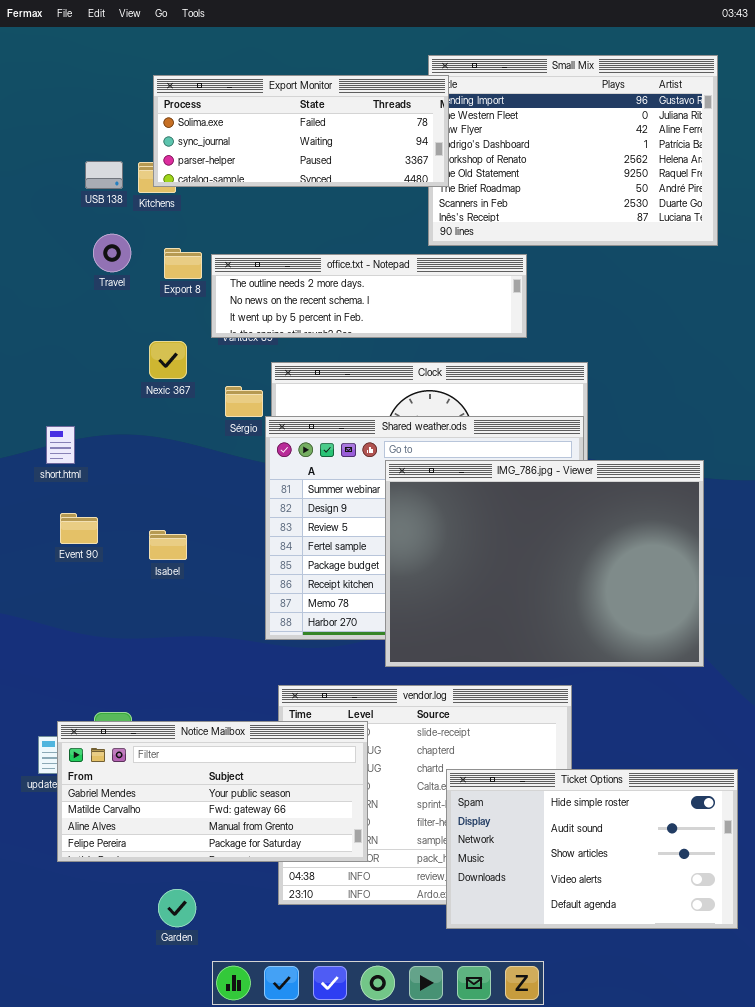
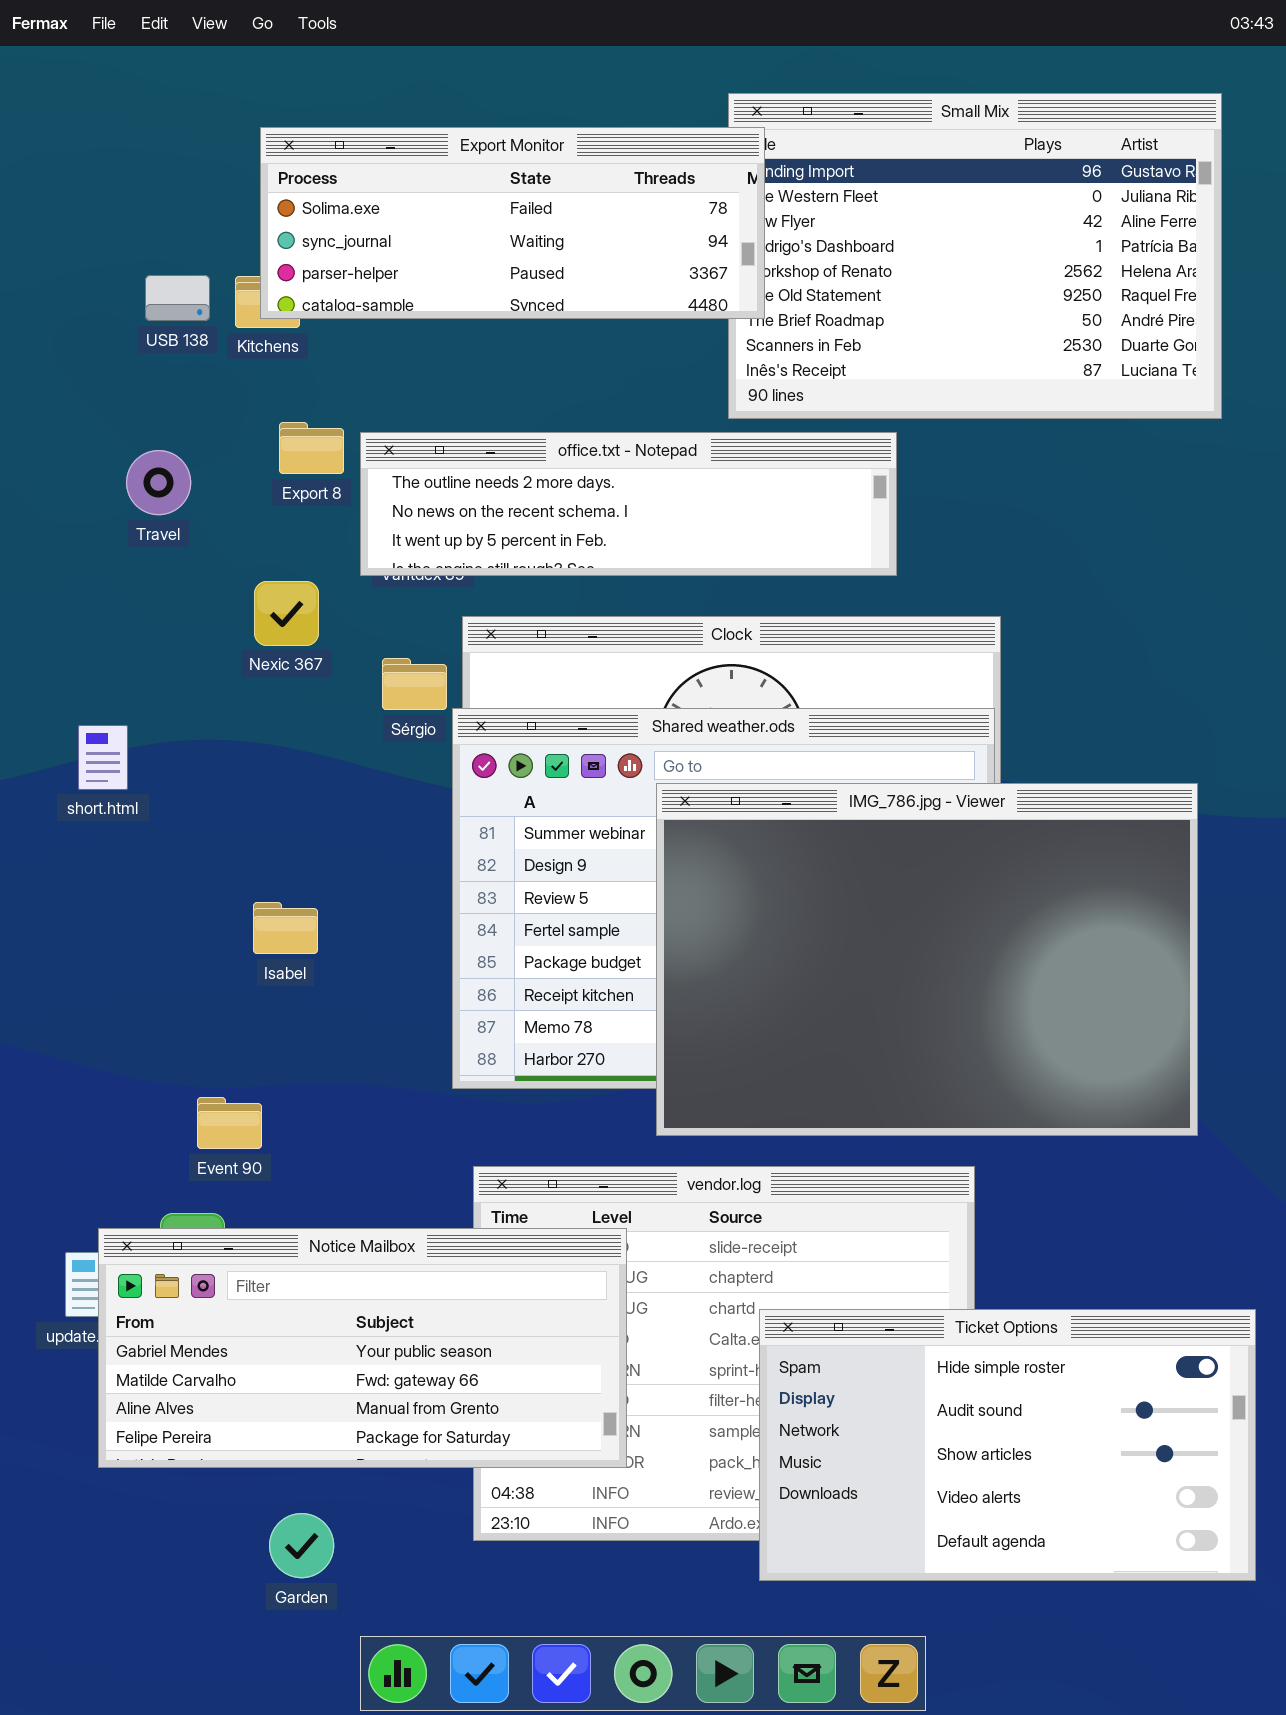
Travel: [93,234,131,272] -> [126,450,191,515], moved
Event 90: [60,513,98,544] -> [197,1097,262,1149], moved

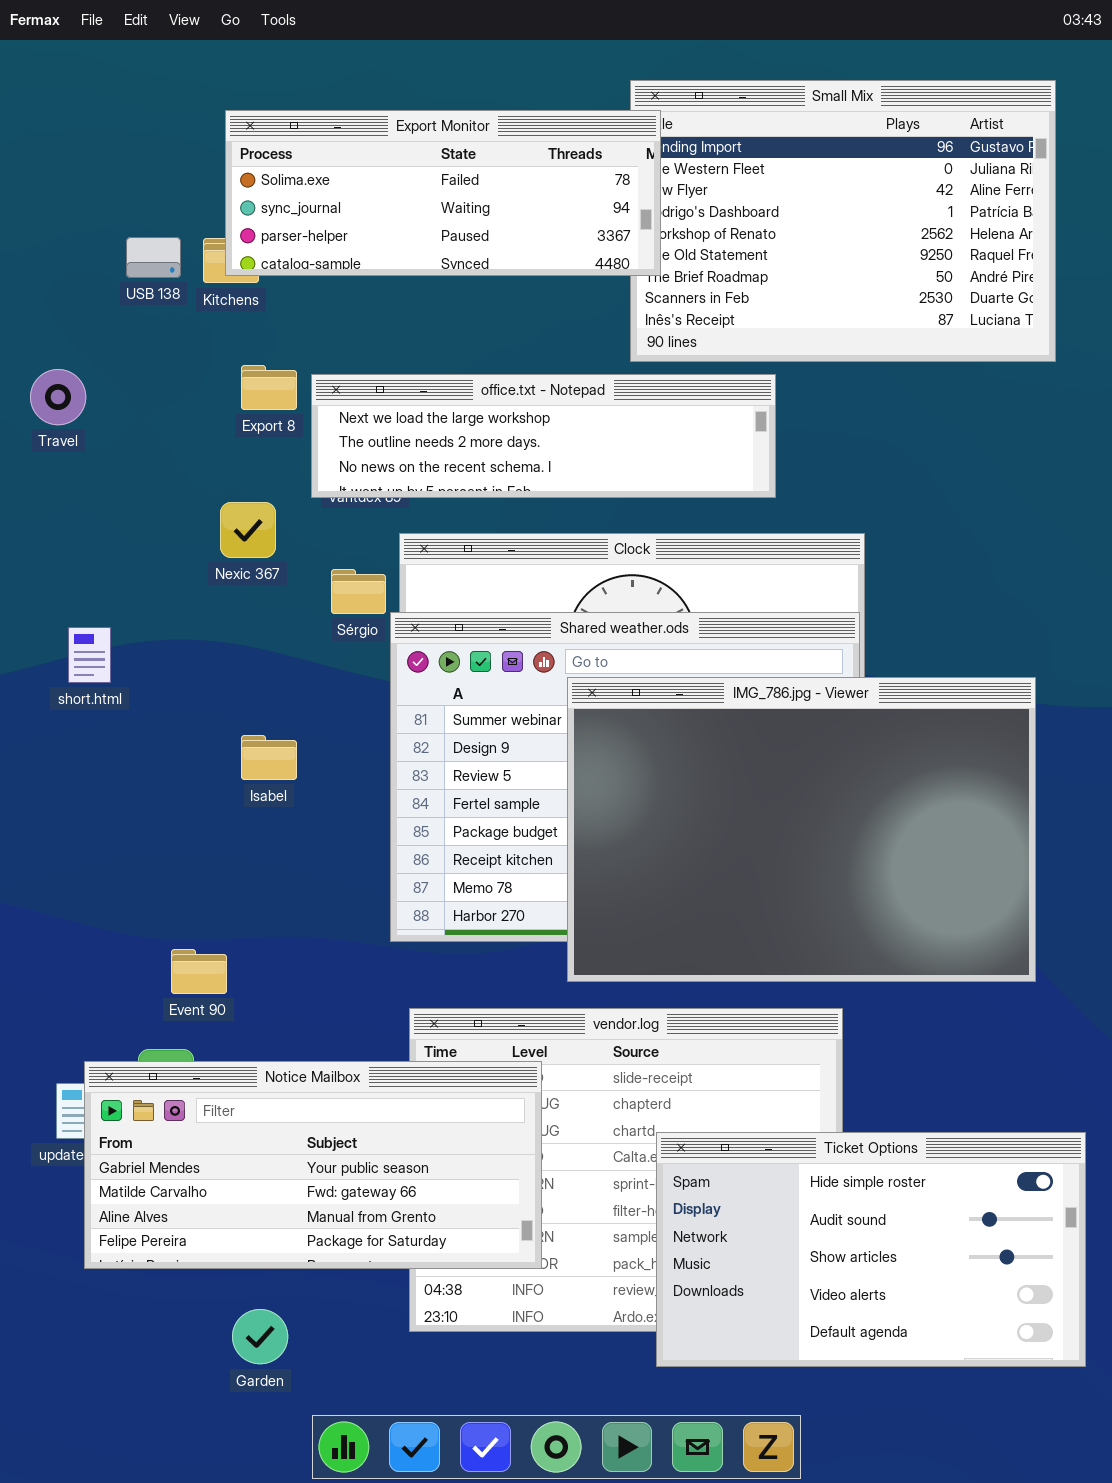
office.txt - Notepad: [360,432,897,576] -> [311,374,776,498], scrolled up 1 row
Travel: [126,450,191,515] -> [30,369,86,425], moved
Isabel: [253,902,318,954] -> [241,735,297,780], moved

